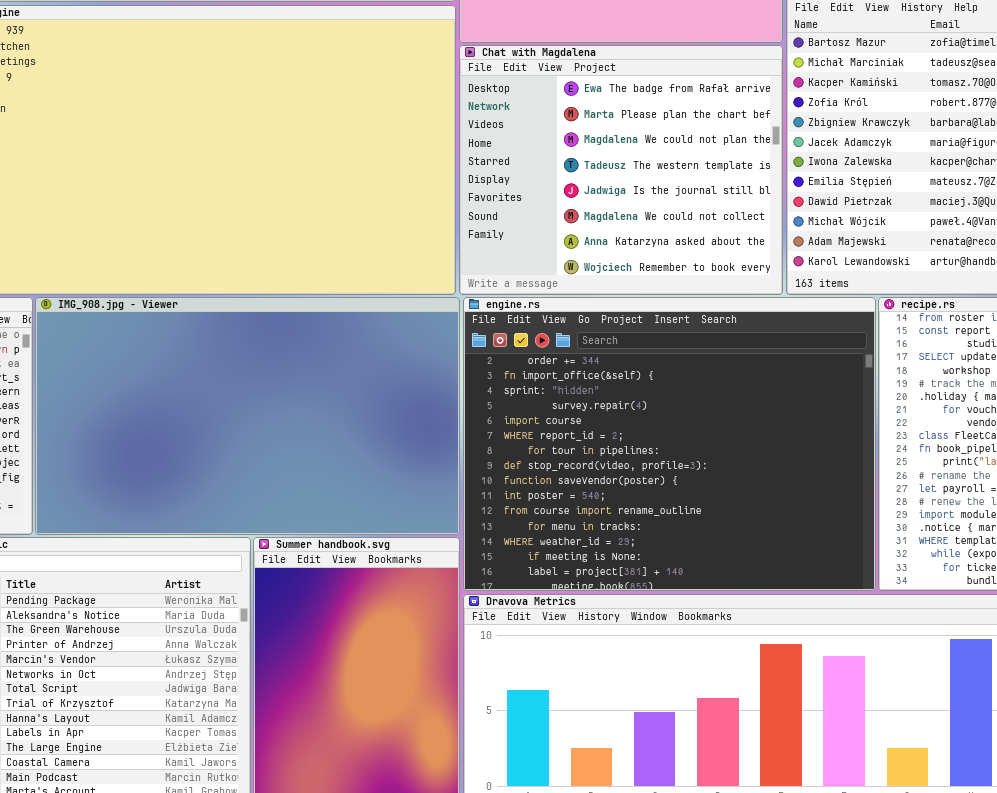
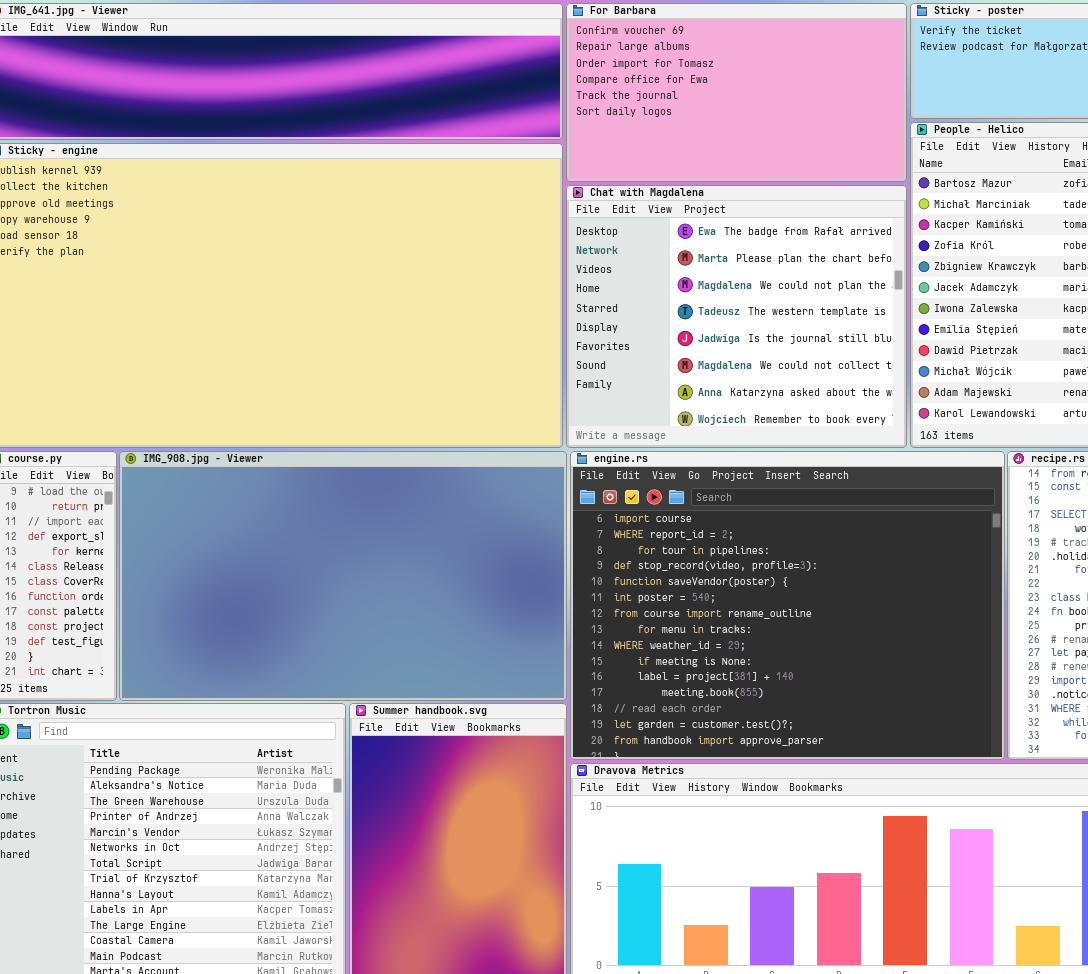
engine.rs: [463,297,876,591] -> [570,451,1005,760], scrolled down 4 rows

